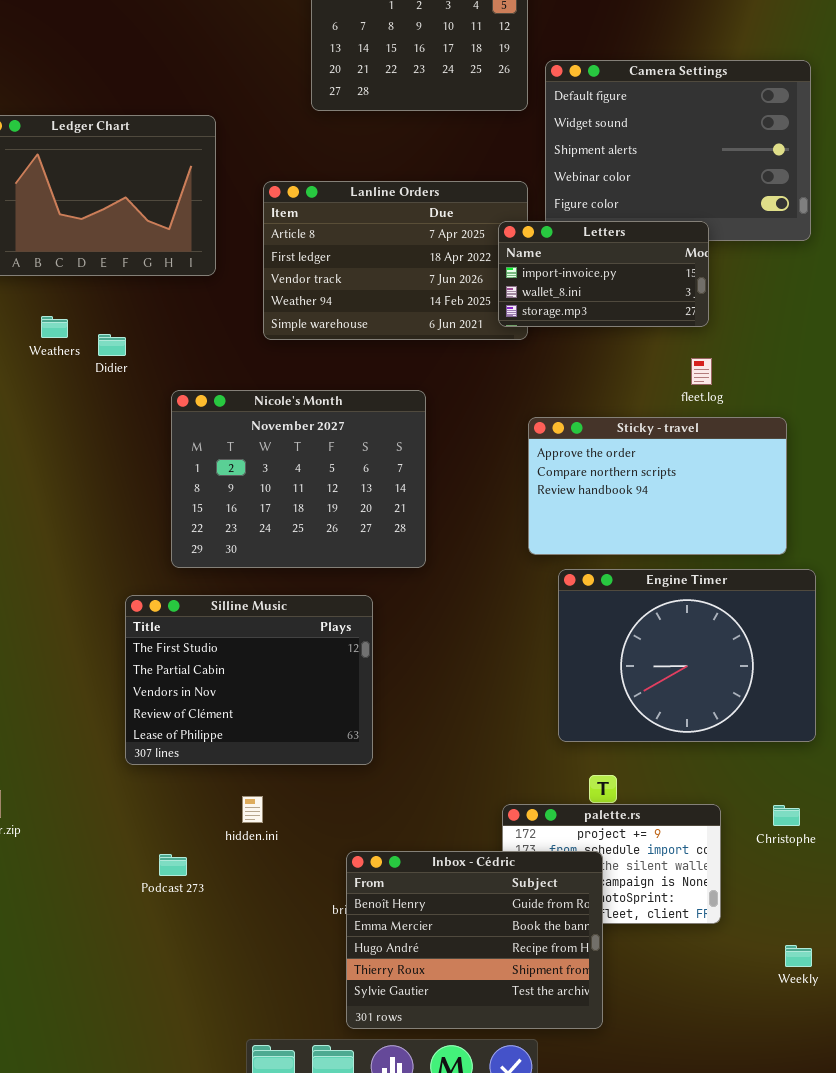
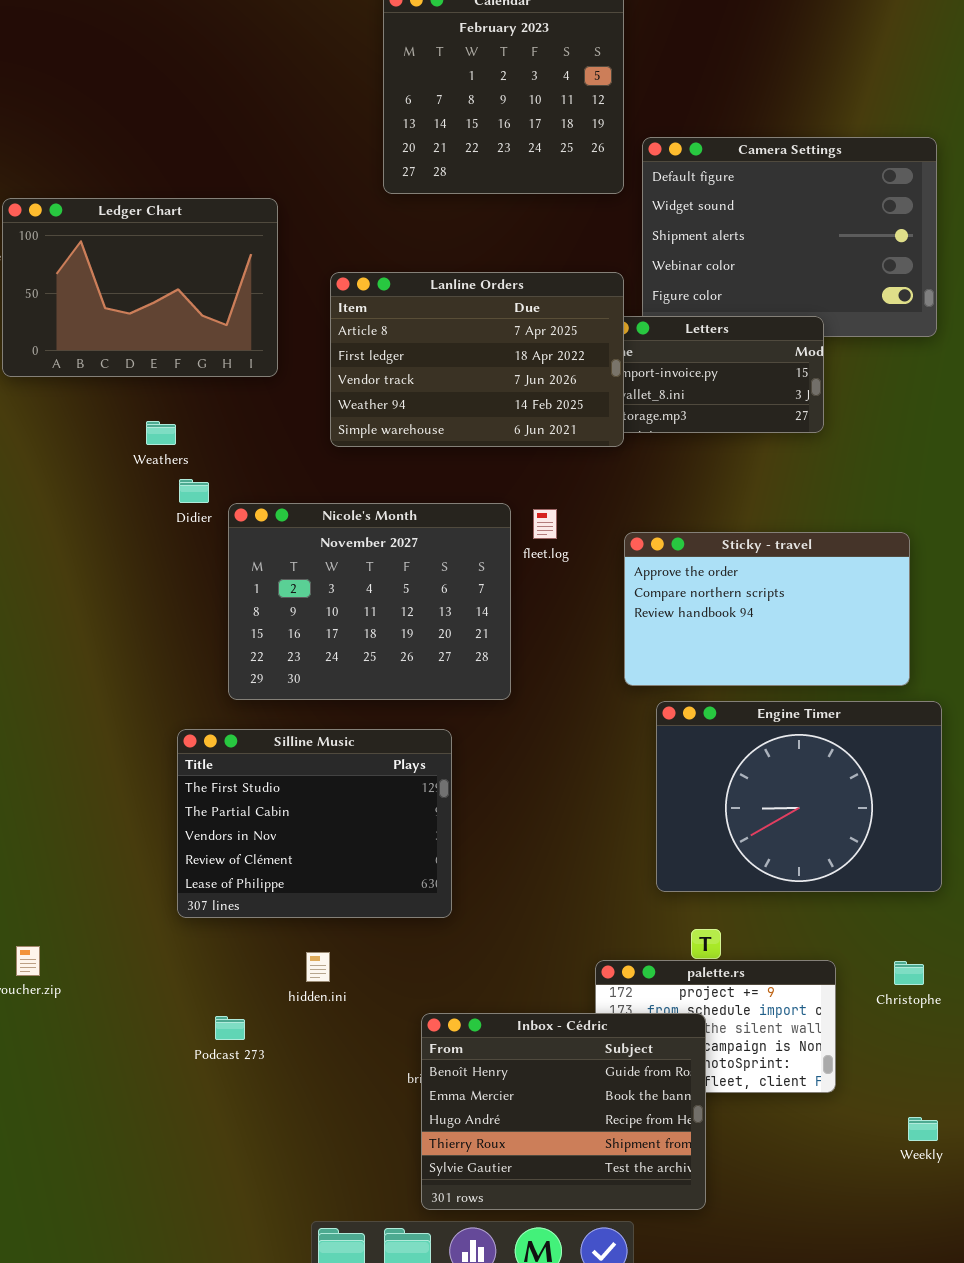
Lanline Orders: [263,181,528,340] -> [330,272,624,447], raised
Weathers: [41,316,68,338] -> [146,421,176,445], moved
Didier: [98,334,126,356] -> [179,479,209,503], moved
fleet.log: [691,358,712,385] -> [533,509,557,539], moved

